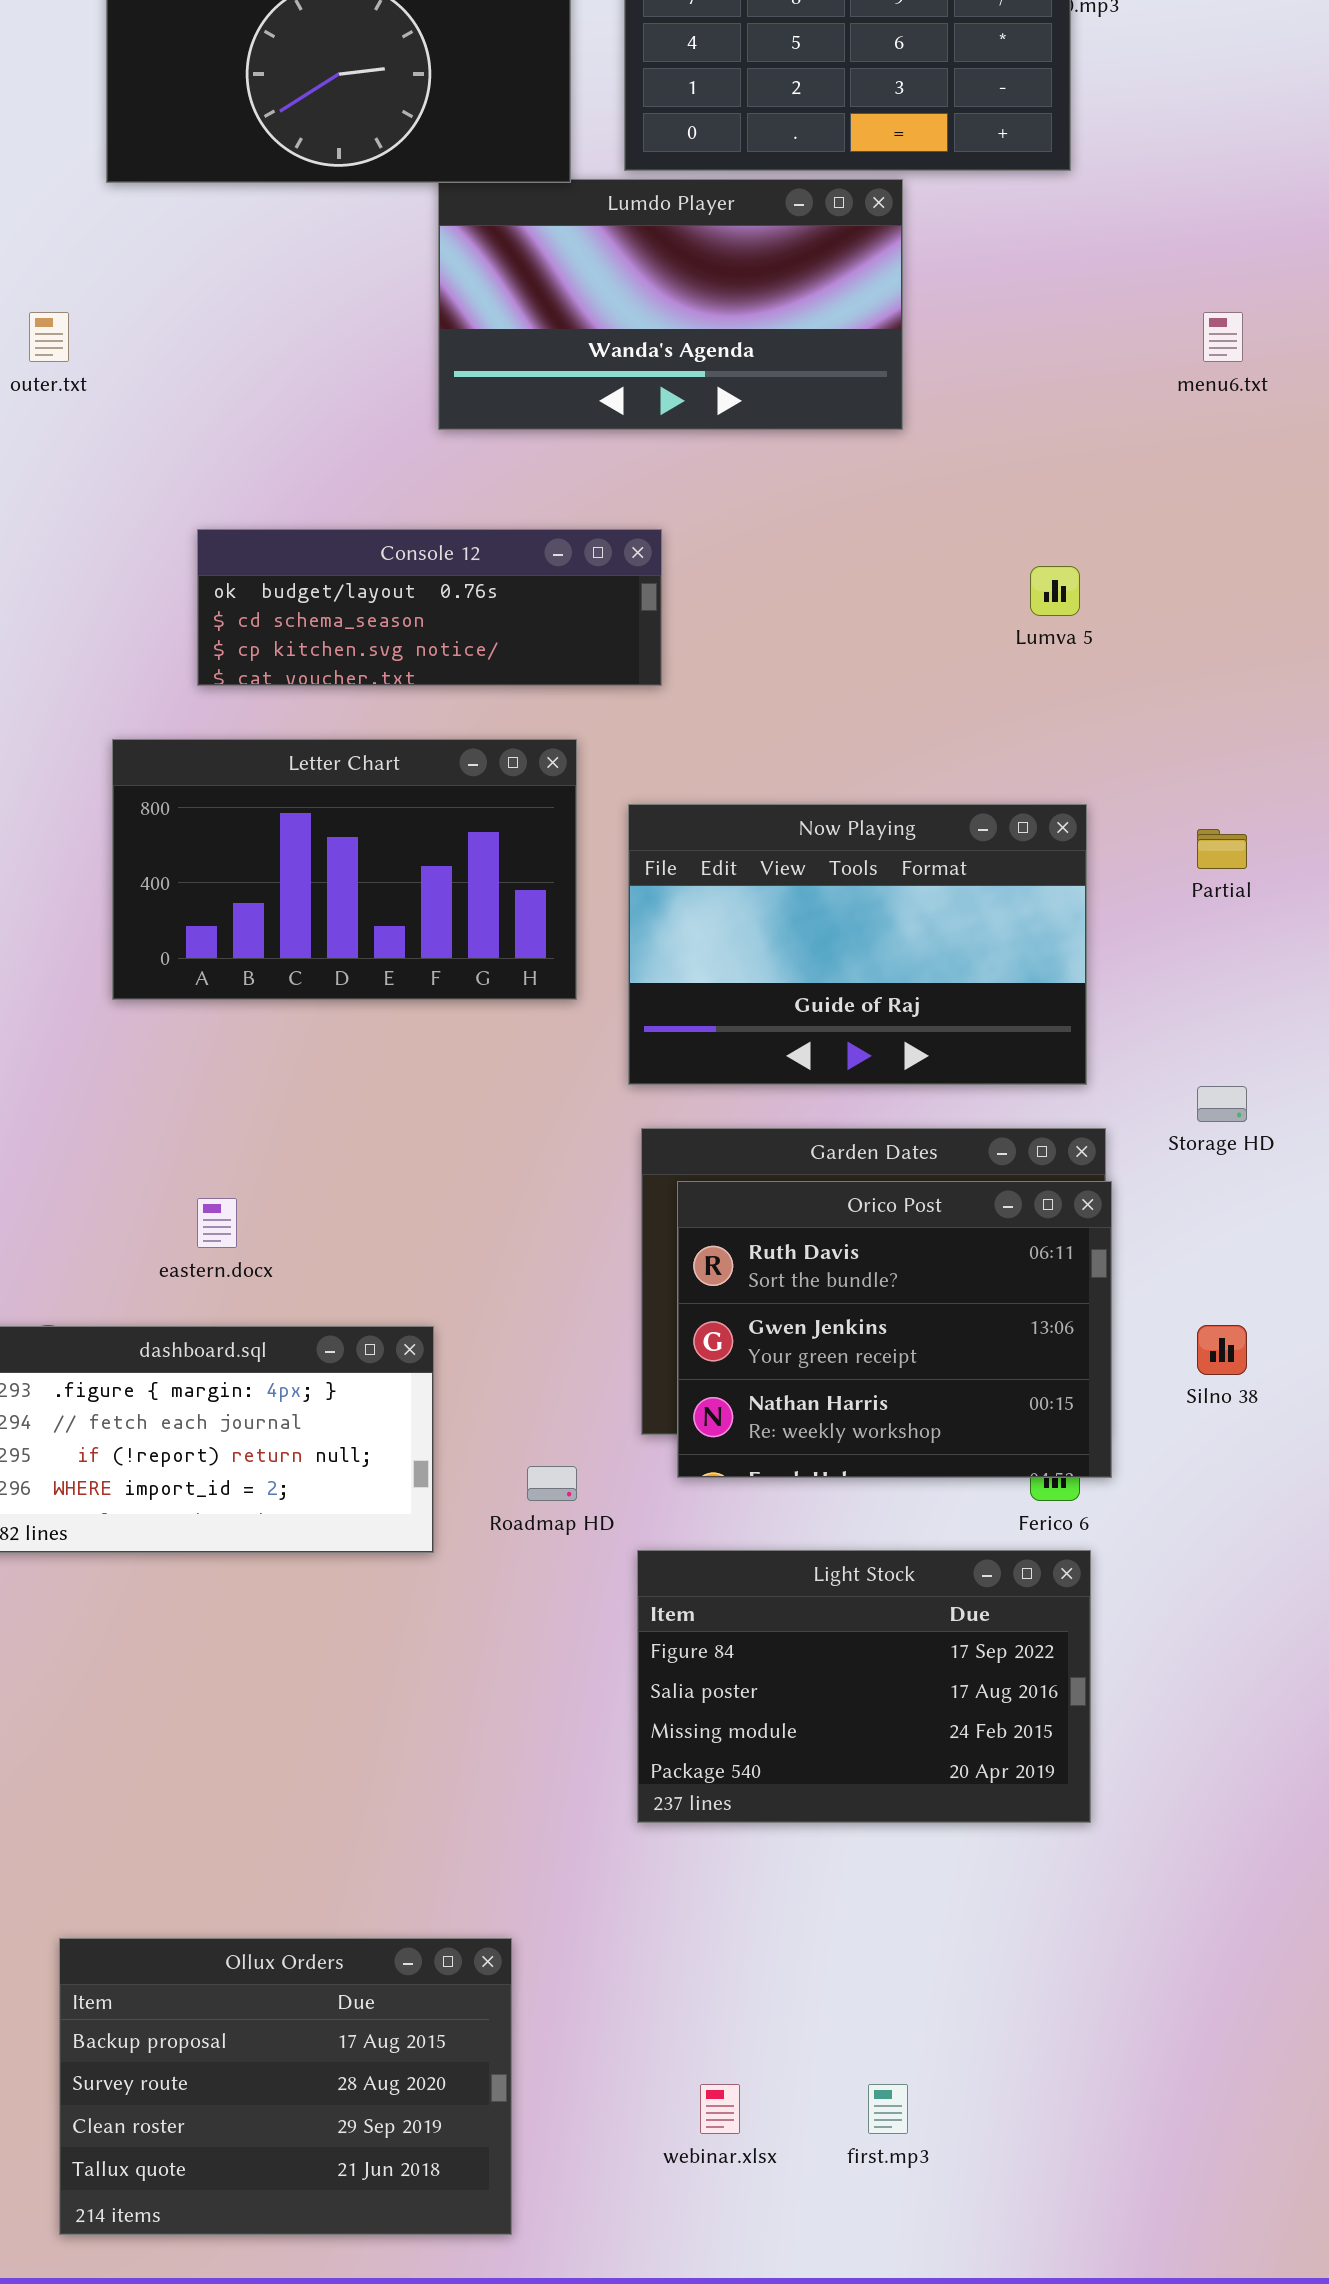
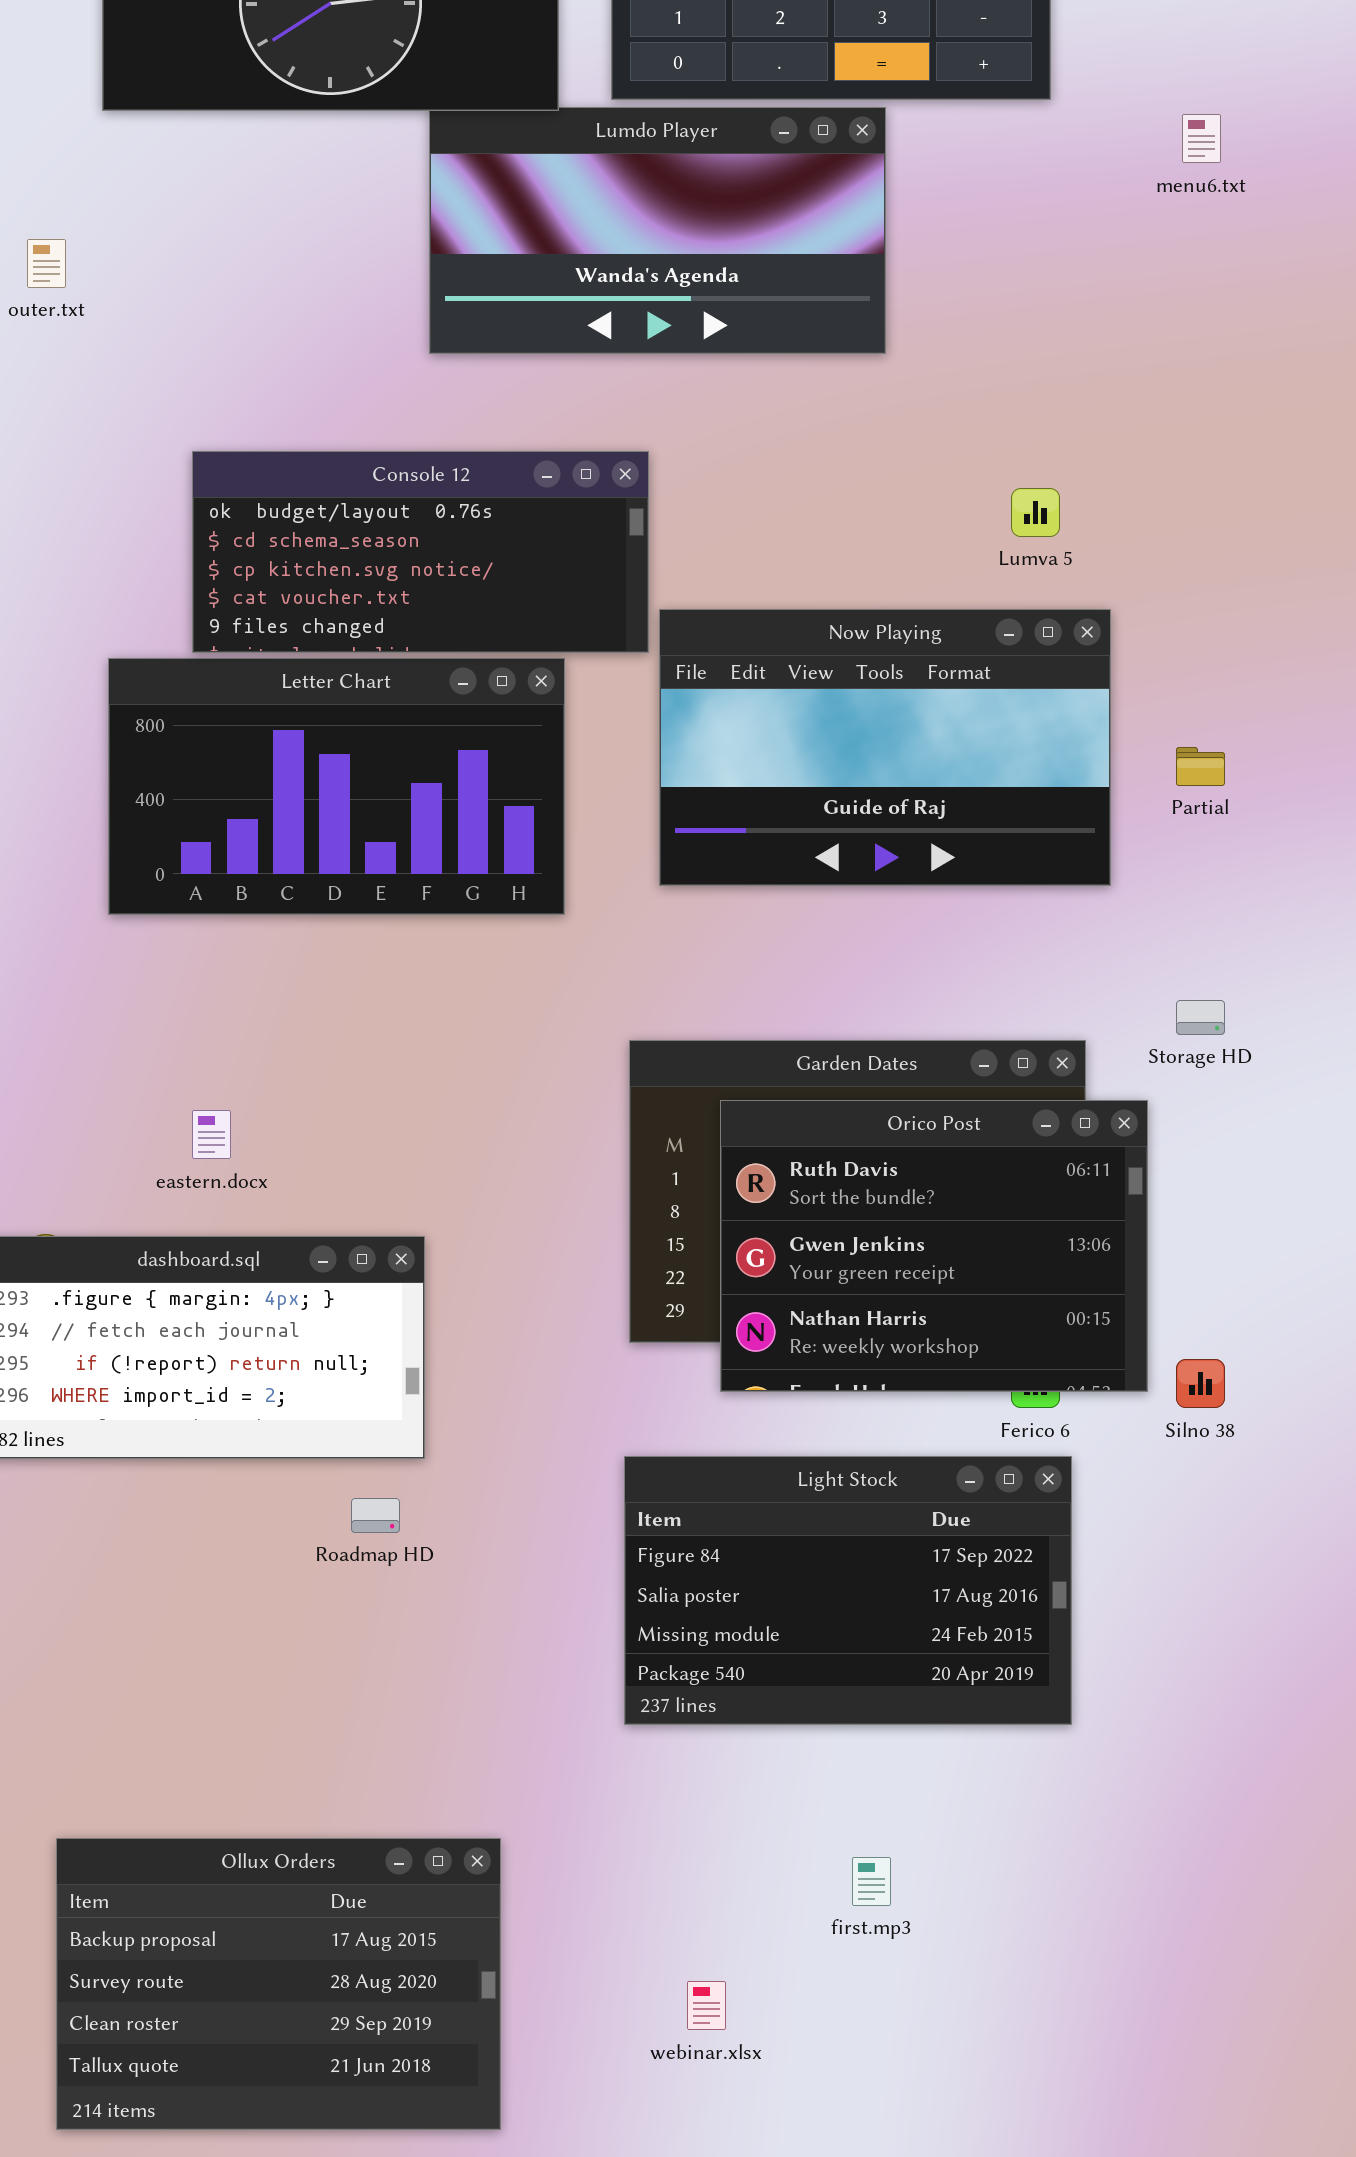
menu6.txt: [1203,312,1243,362] -> [1182,114,1221,163], moved
Console 12: [197,529,662,686] -> [192,451,649,653], resized
Now Playing: [628,804,1087,1085] -> [659,609,1111,886], moved
Orico Post: [677,1181,1112,1478] -> [720,1100,1148,1392], moved
Silno 38: [1197,1325,1247,1375] -> [1176,1359,1225,1408], moved
Roadmap HD: [527,1466,577,1501] -> [351,1498,400,1533], moved
first.mp3: [868,2084,908,2134] -> [852,1857,891,1906], moved

